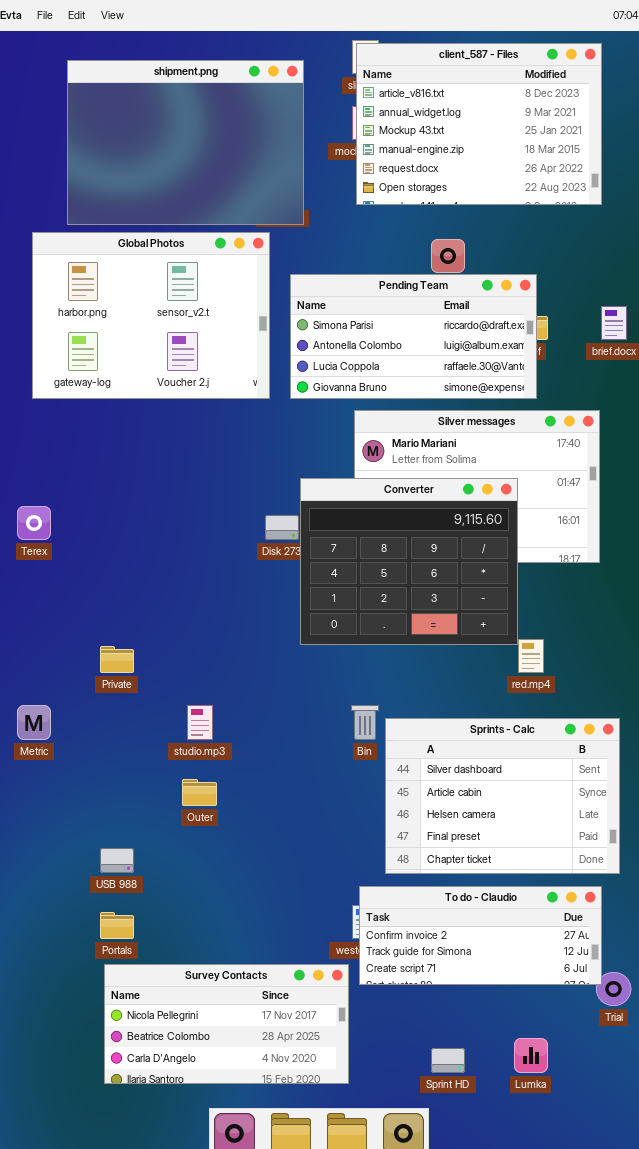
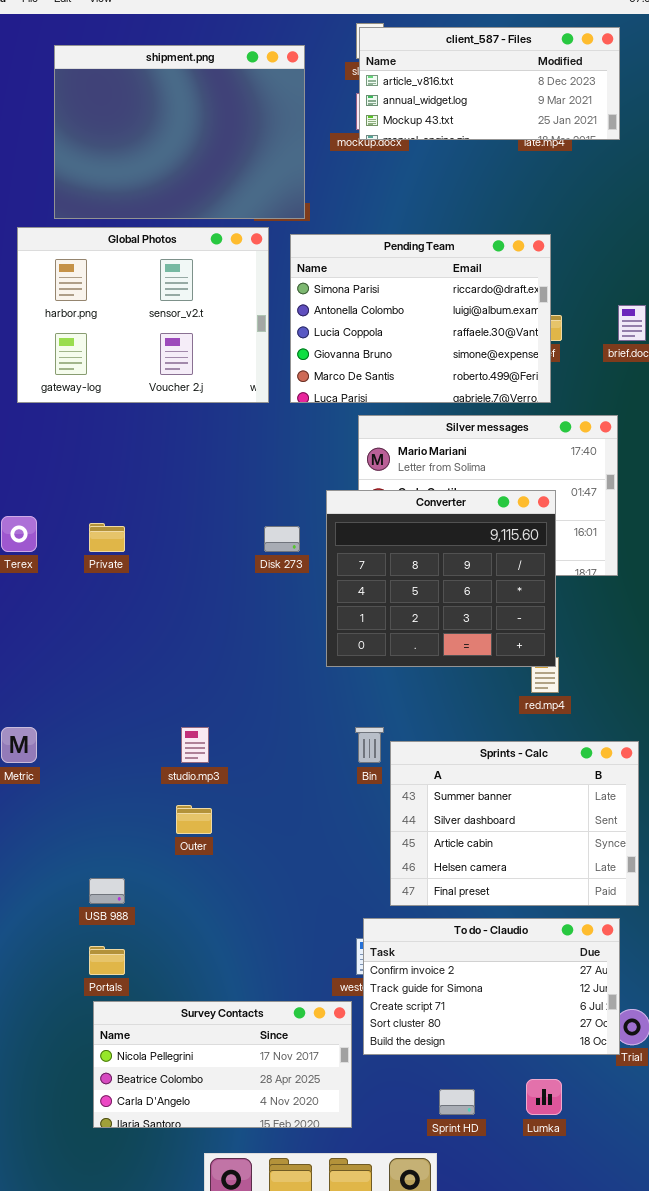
client_587 - Files: [356,43,602,205] -> [359,27,620,140], resized
Pending Team: [290,274,537,399] -> [290,234,551,403], resized
Converter: [300,478,518,645] -> [326,490,556,667], moved
Private: [100,646,134,673] -> [89,523,125,552], moved
Sprints - Calc: [385,718,620,874] -> [390,741,639,906], scrolled up 1 row
To do - Claudio: [359,886,602,985] -> [363,918,620,1055], resized

